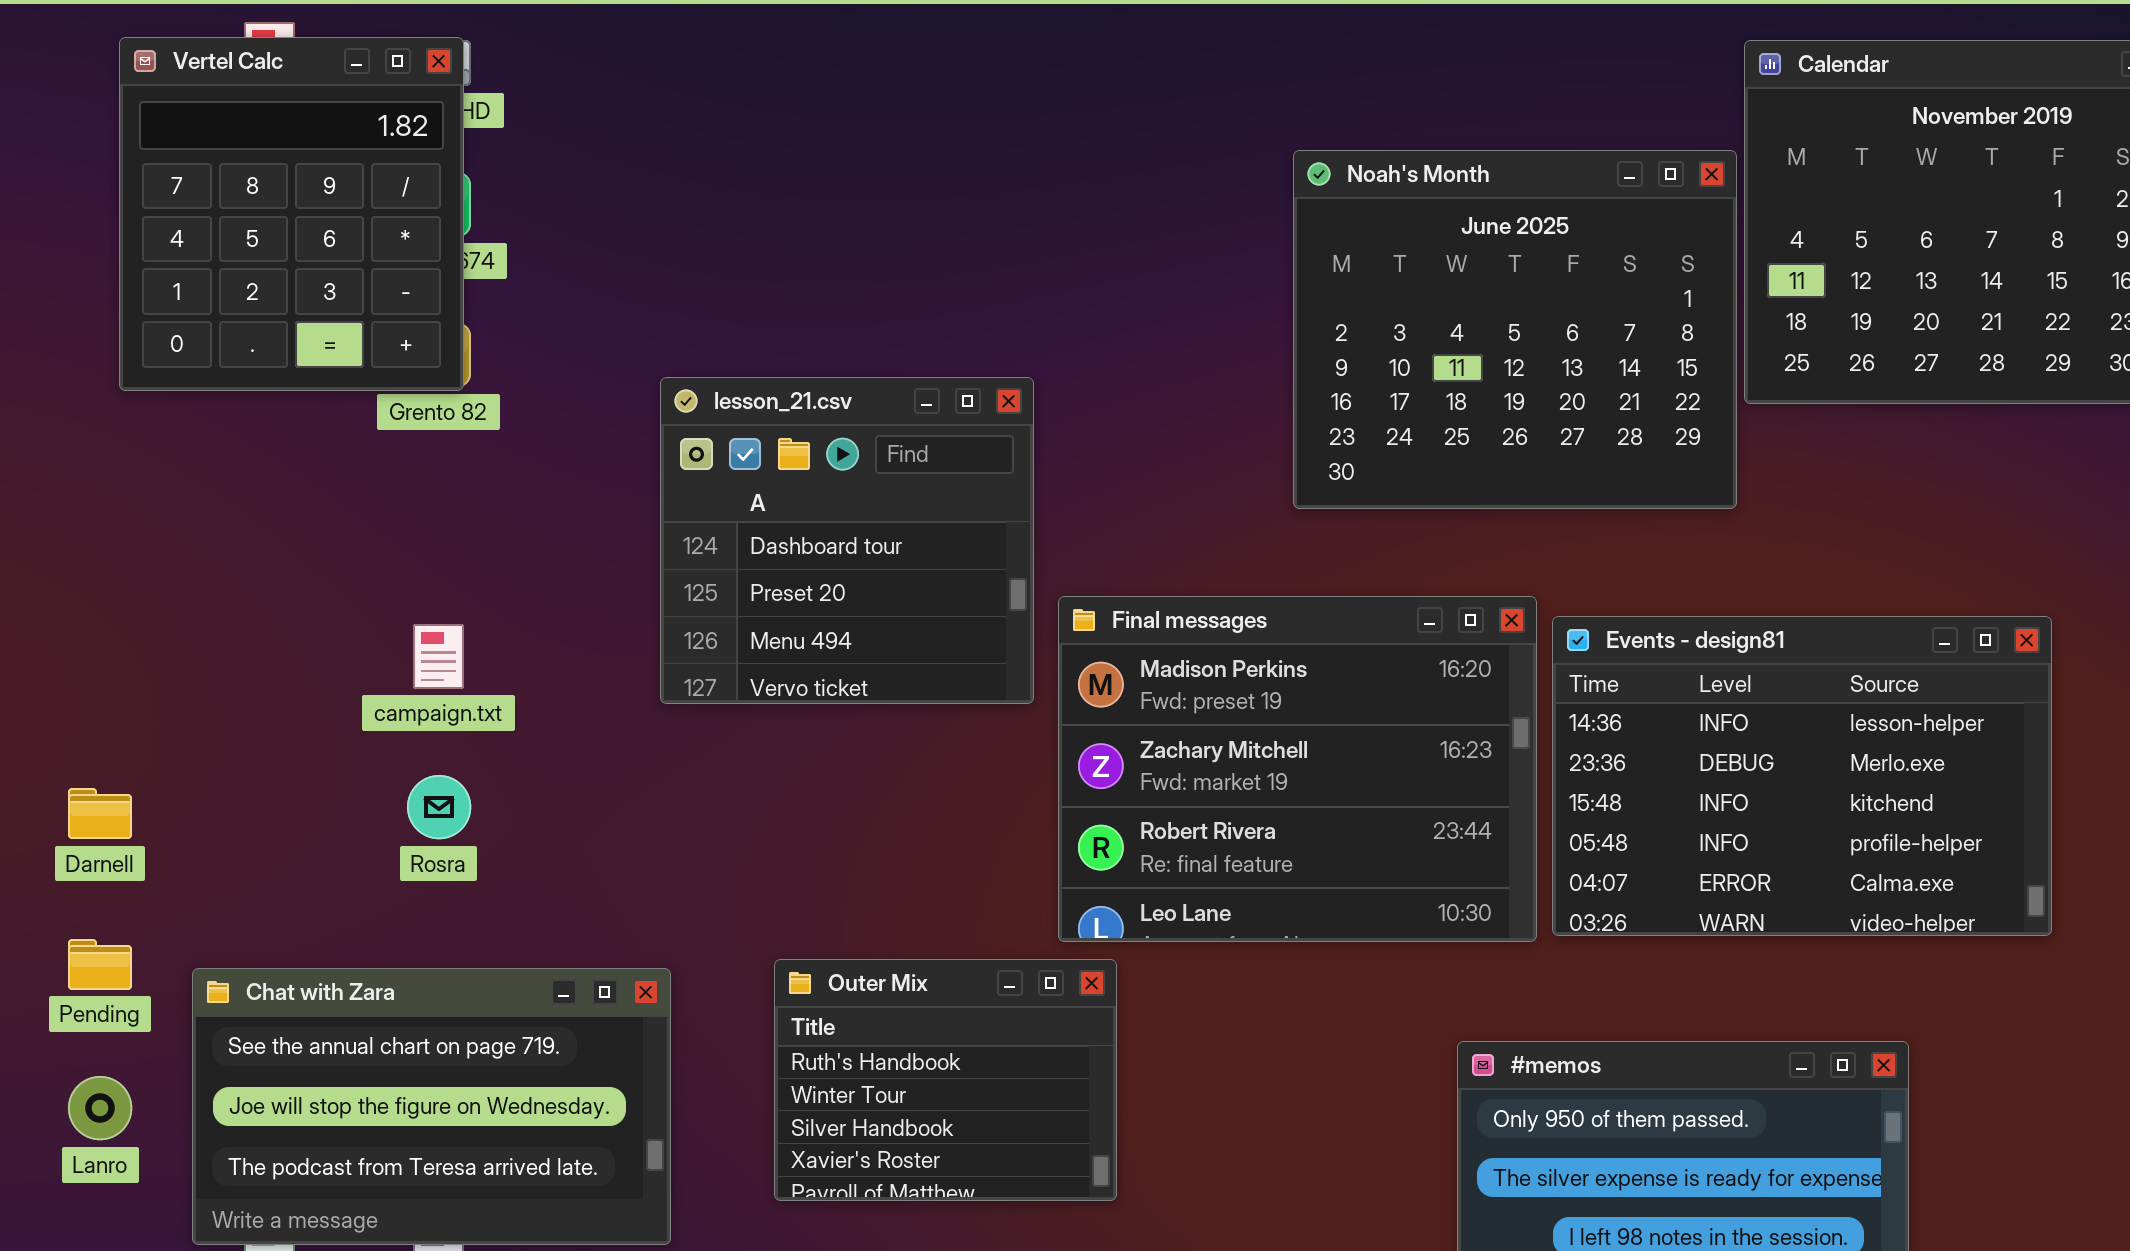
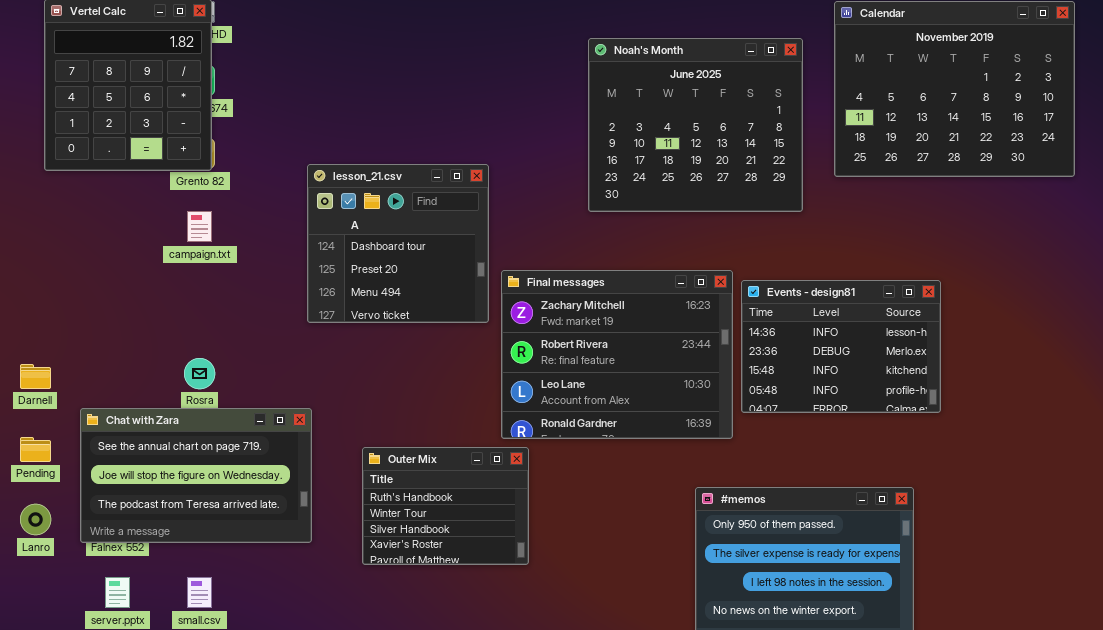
Noah's Month: [1293,150,1737,509] -> [588,38,803,212], moved
Final messages: [1058,596,1537,942] -> [501,270,733,439], scrolled down 1 row
Events - design81: [1552,616,2052,936] -> [741,280,941,413], resized
campaign.txt: [413,624,464,689] -> [187,211,212,242], moved
Chat with Zara: [192,968,671,1245] -> [80,408,312,543], moved

